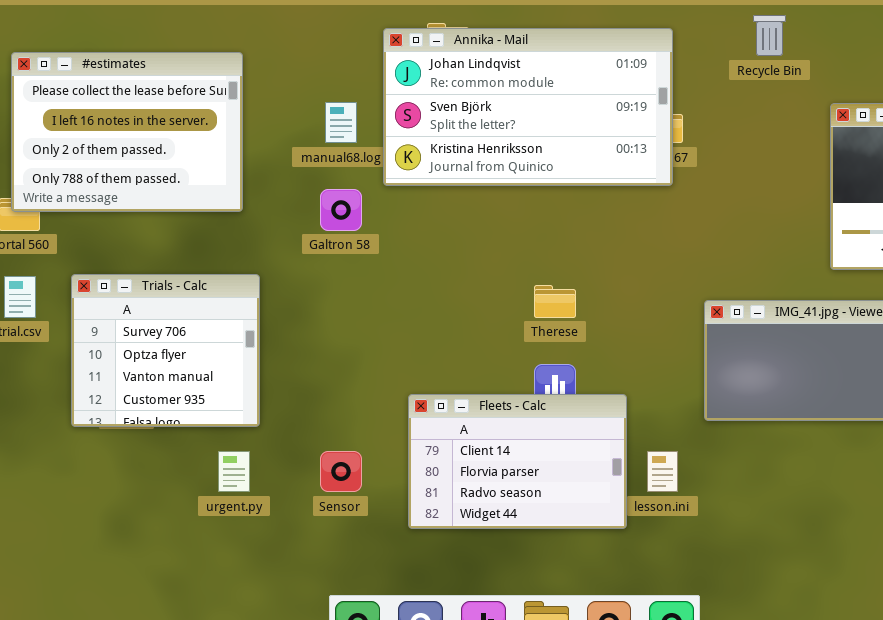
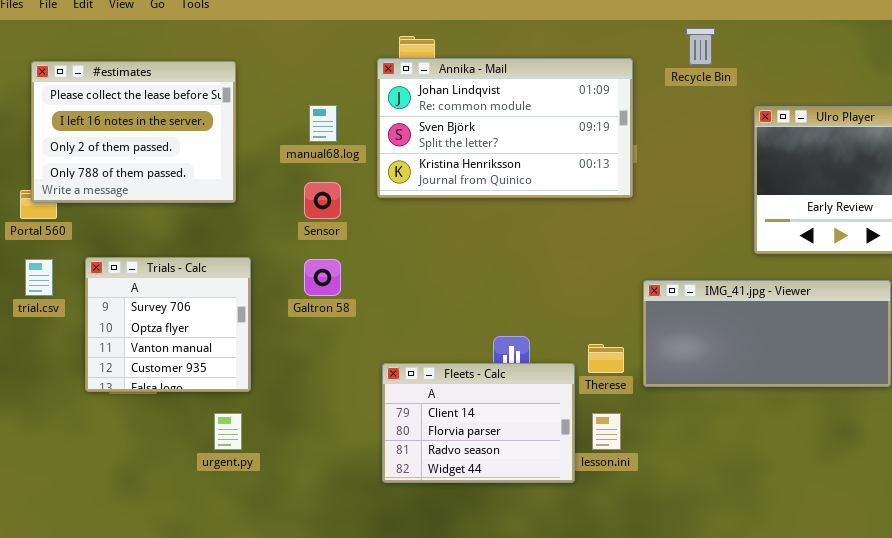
Annika - Mail: [383,28,673,186] -> [377,58,633,198], moved
Galtron 58: [320,189,362,231] -> [304,259,341,296], moved
Therese: [534,285,576,318] -> [588,344,624,373], moved
Sensor: [320,451,362,492] -> [304,182,341,219], moved

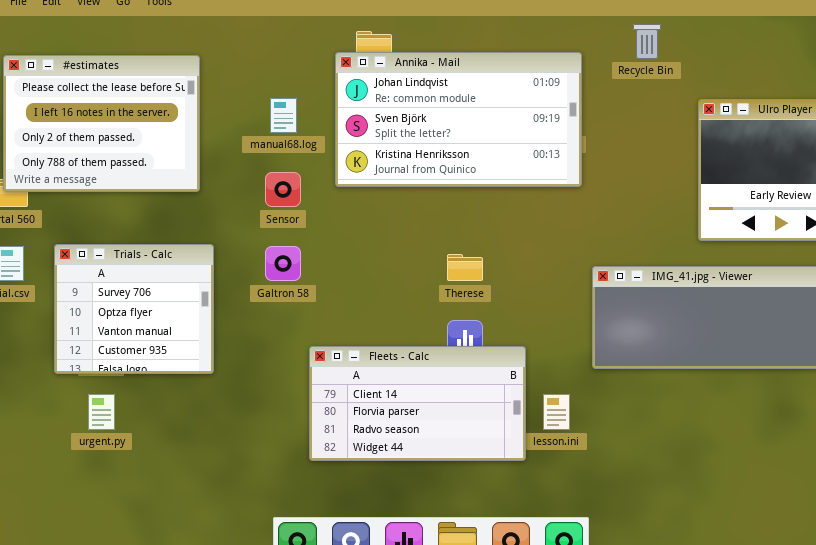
Therese: [588,344,624,373] -> [447,254,483,281], moved
Fleets - Calc: [382,363,575,483] -> [309,346,526,461], resized
urgent.py: [214,413,242,450] -> [88,394,115,430], moved

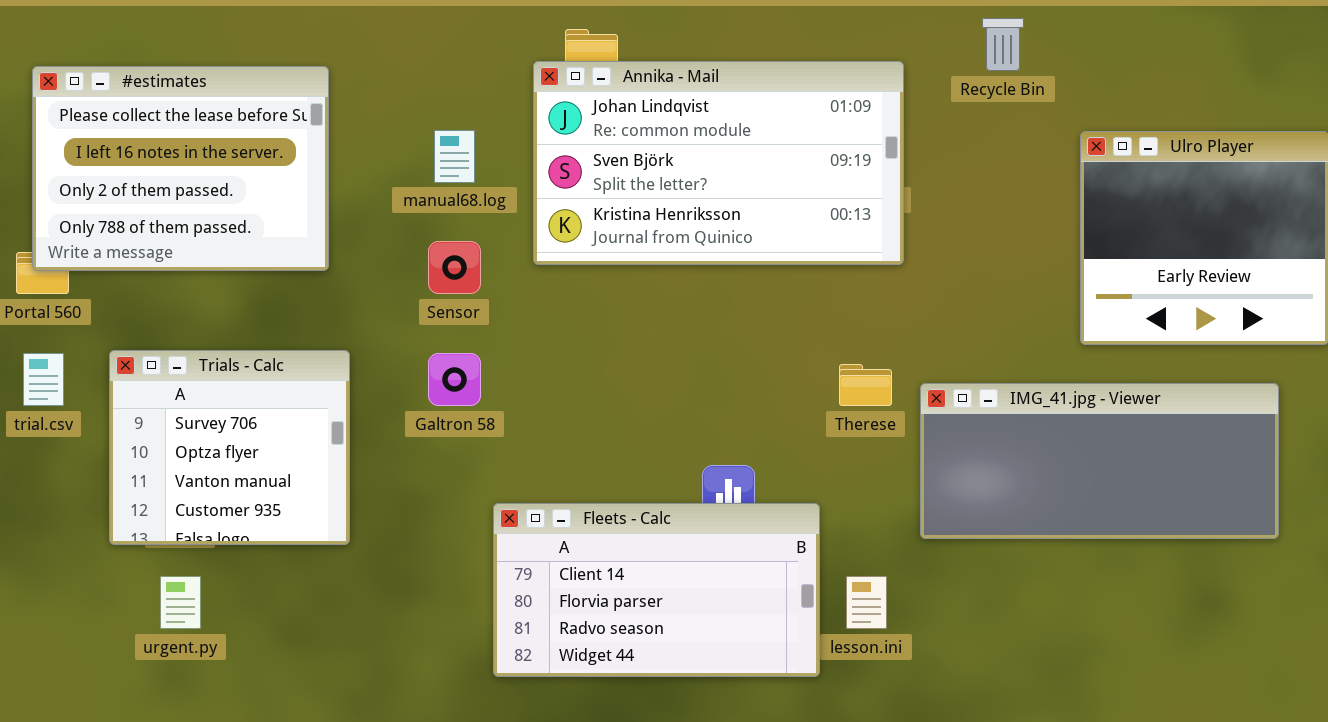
Therese: [447,254,483,281] -> [839,364,892,406], moved

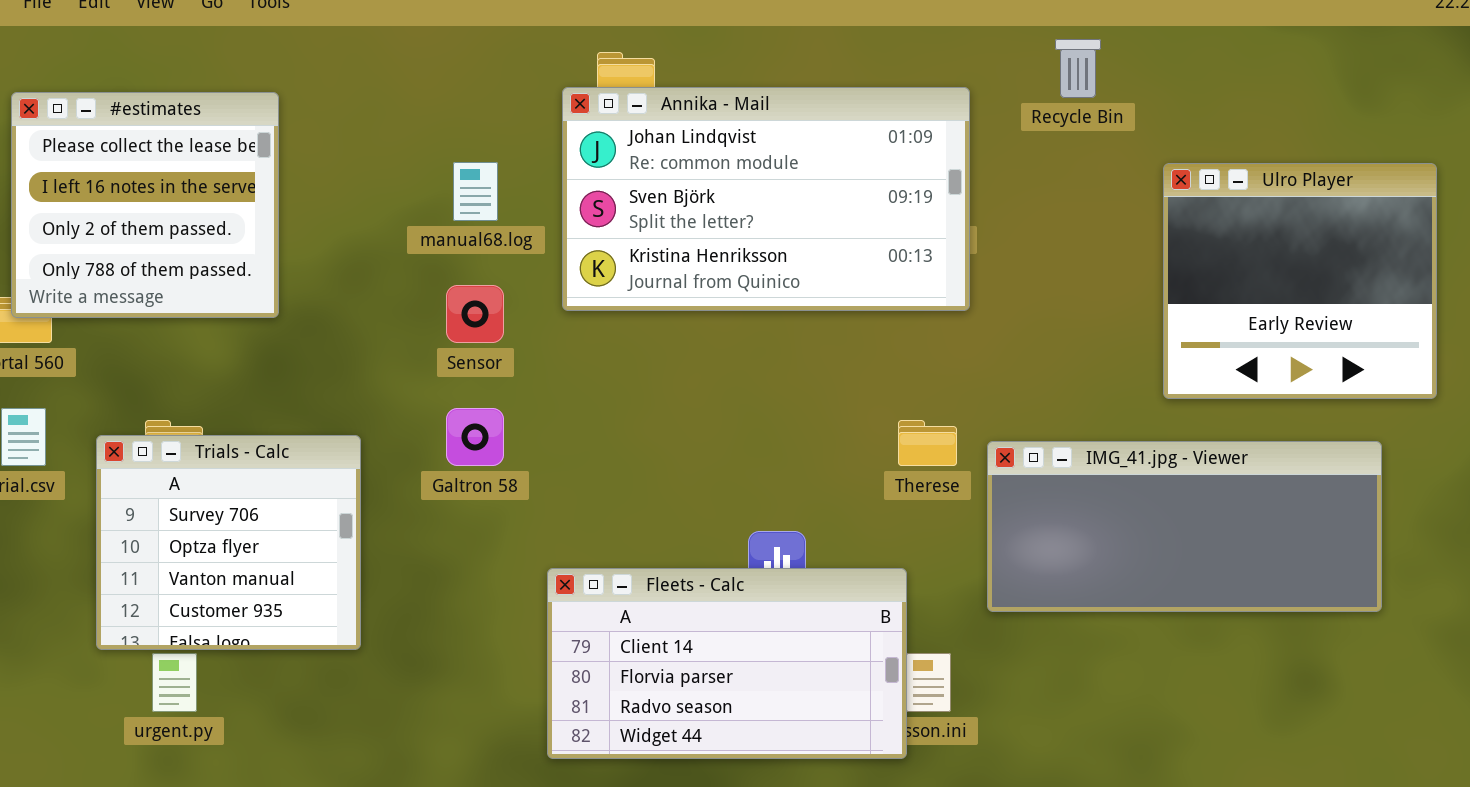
#estimates: [32,66,329,271] -> [11,92,279,318], resized
Trials - Calc: [109,350,350,545] -> [96,435,361,650], moved
Fleets - Calc: [493,503,820,677] -> [547,568,907,759], moved

